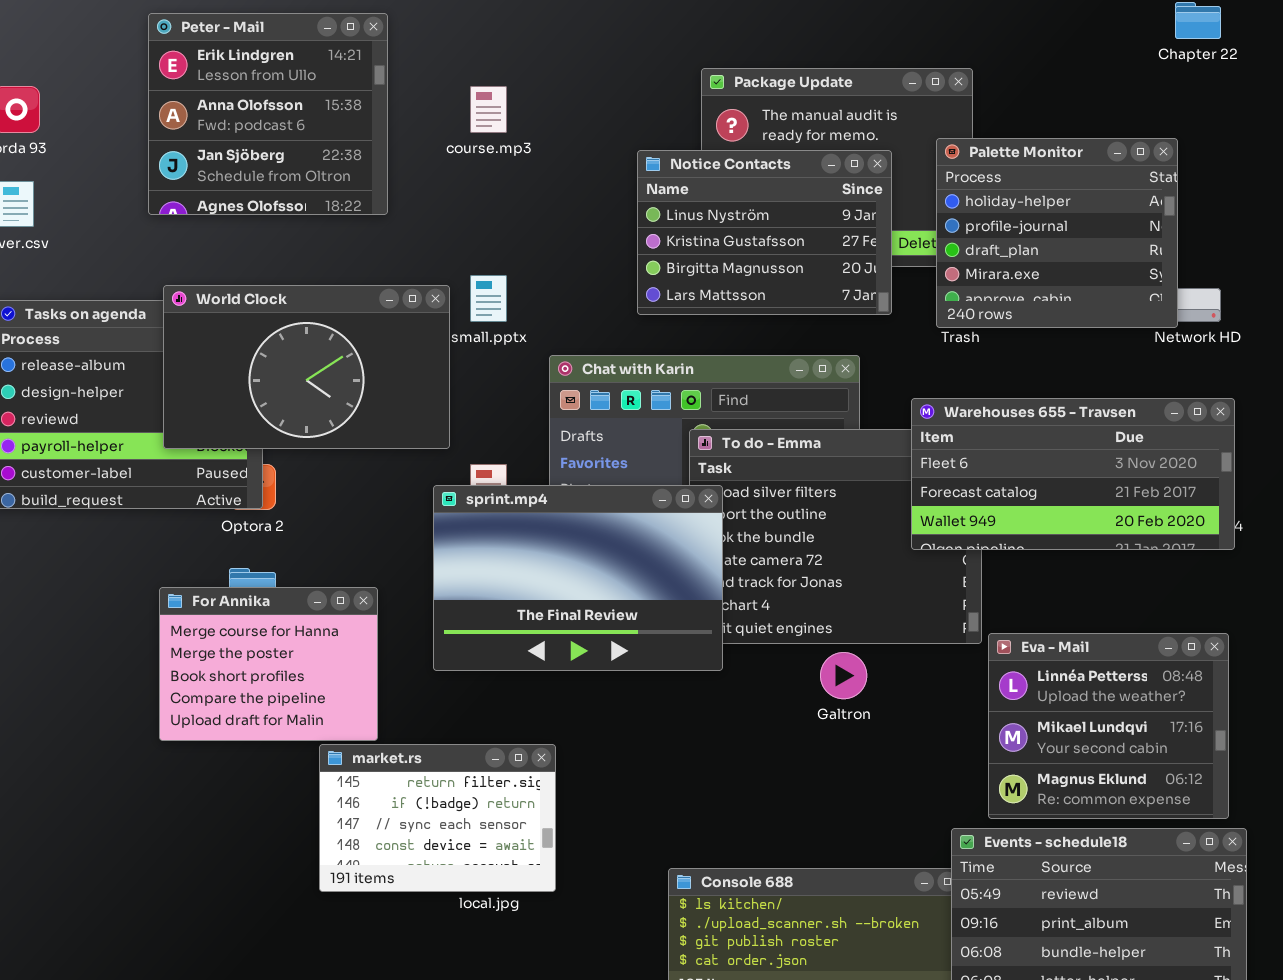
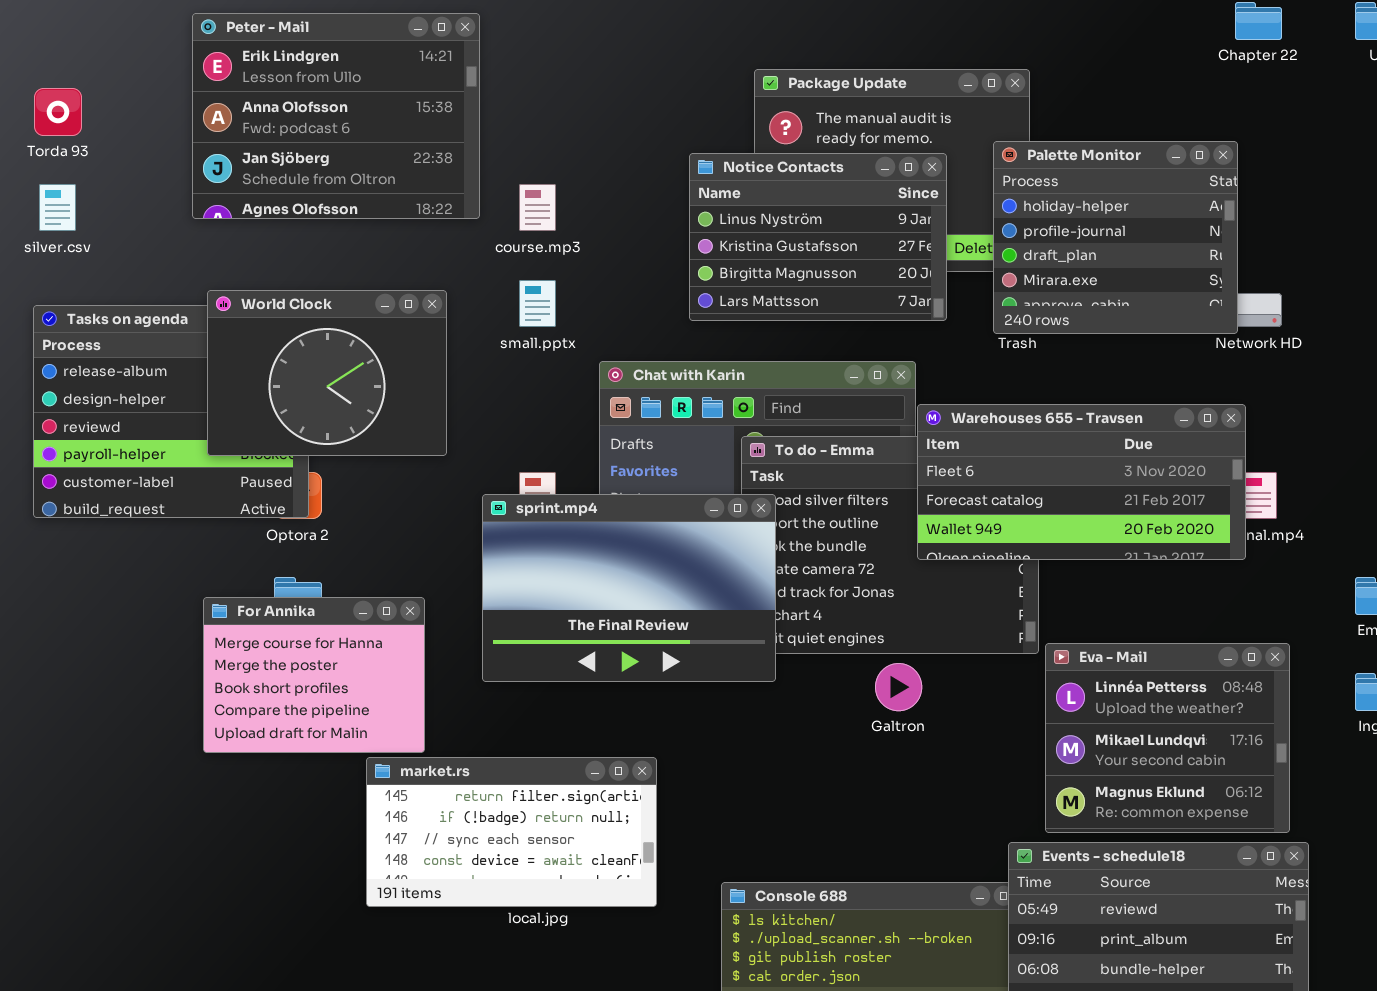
Peter - Mail: [148,13,388,215] -> [192,13,480,219], resized
course.mp3: [470,86,507,133] -> [519,184,556,231], moved
World Clock: [163,285,450,449] -> [207,290,447,456], resized
Warehouses 655 - Travsen: [911,398,1235,550] -> [917,404,1246,560], moved
market.rs: [319,744,556,892] -> [366,757,657,907], resized

